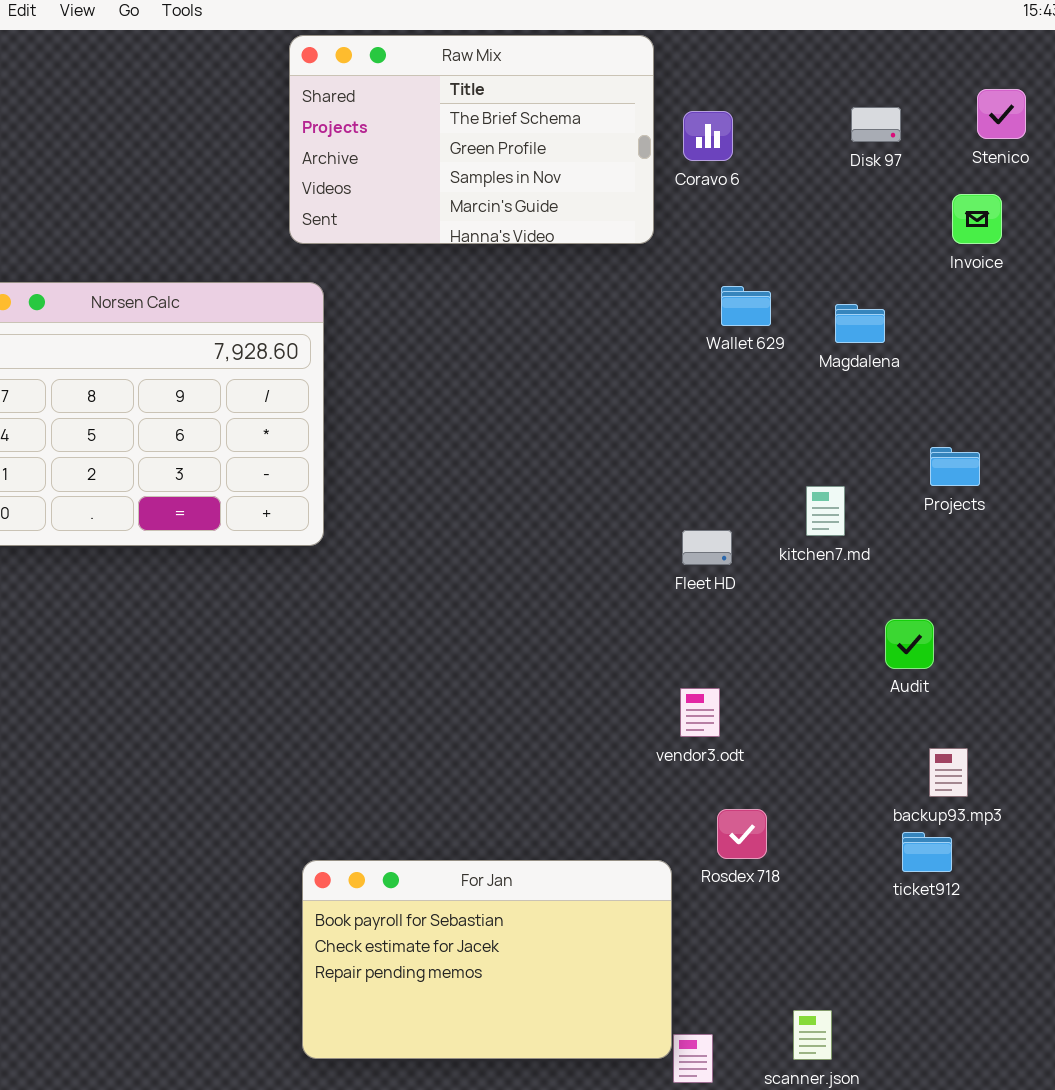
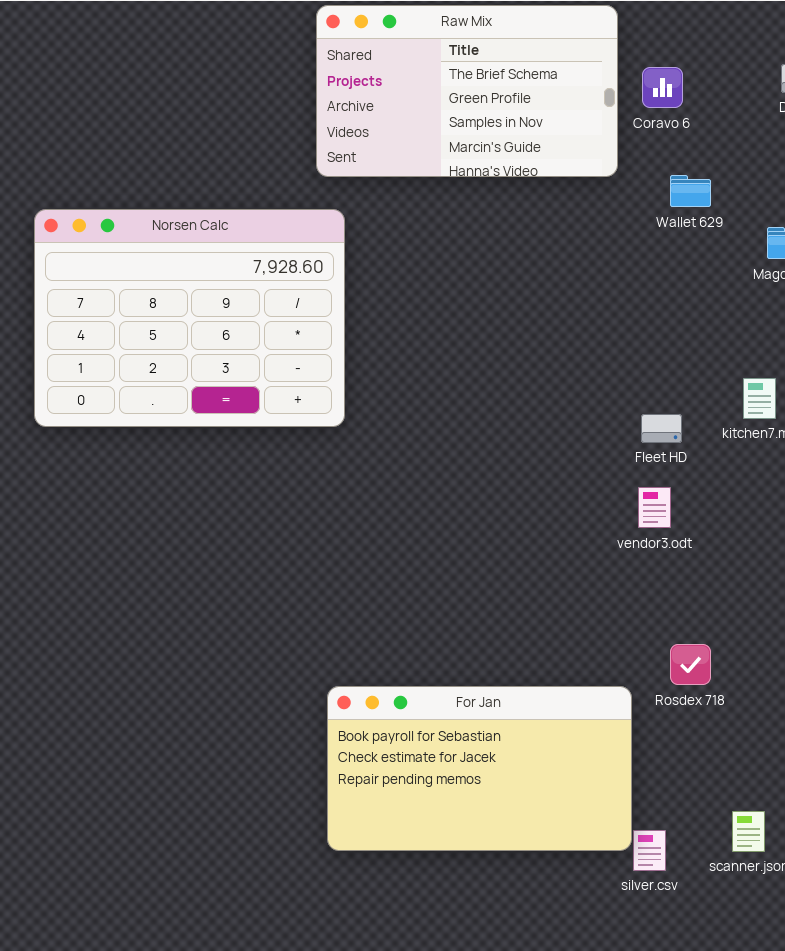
Wallet 629: [721,286,771,326] -> [670,175,711,207], moved
vendor3.odt: [680,688,720,737] -> [638,487,671,528], moved

